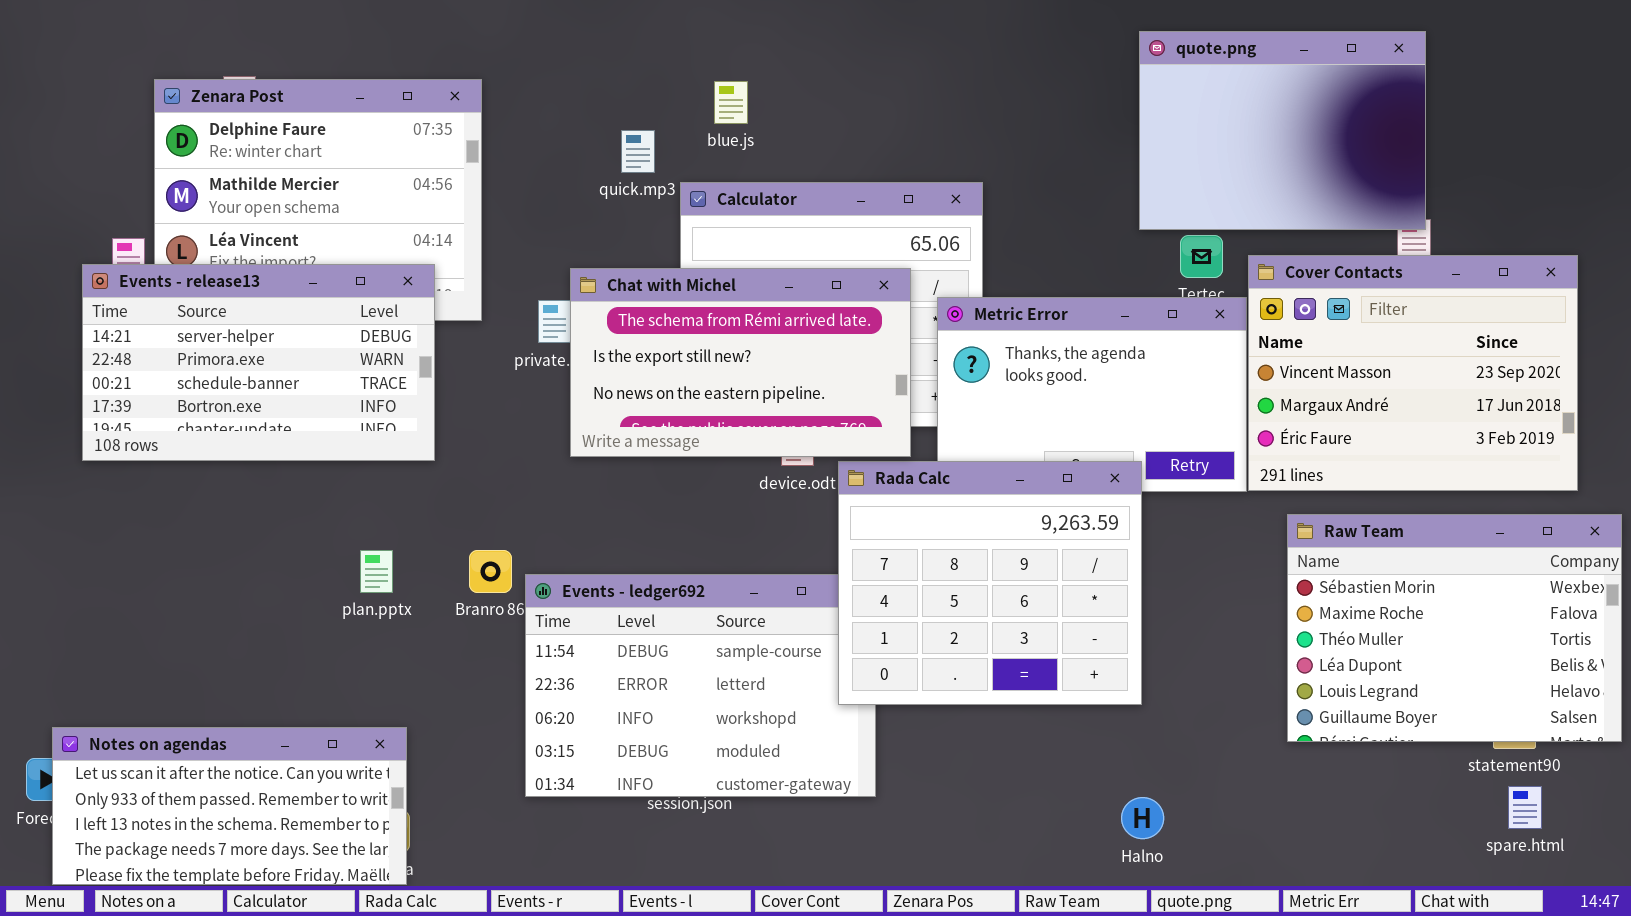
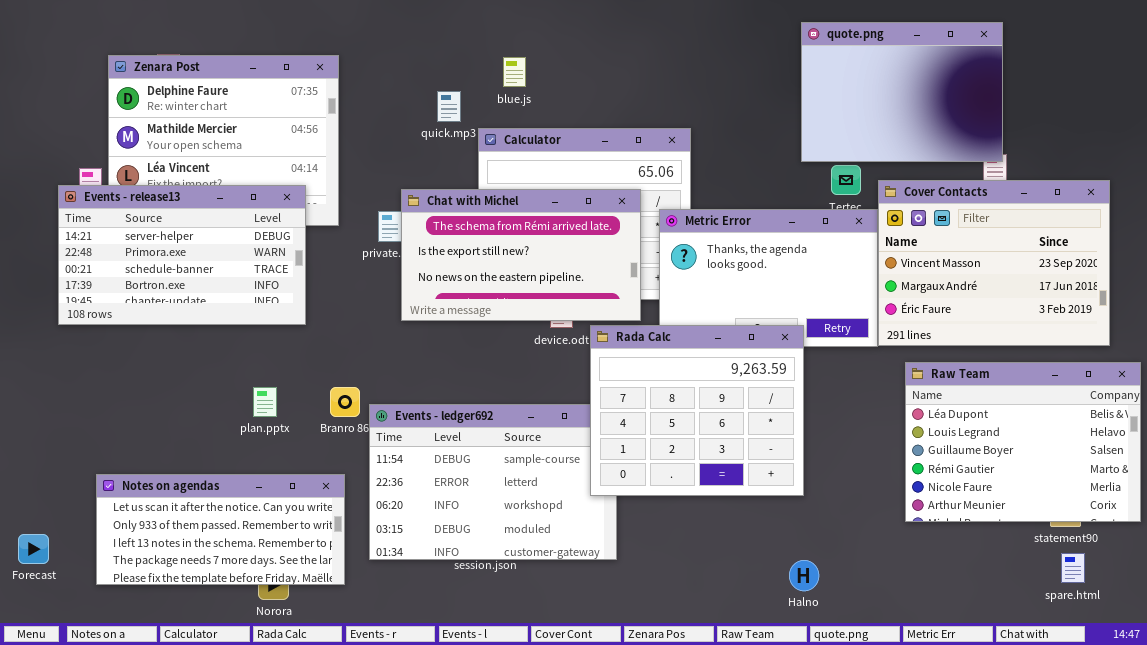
Raw Team: [1287,514,1622,742] -> [905,362,1141,522], scrolled down 3 rows
Notes on agendas: [52,727,407,885] -> [96,474,345,585], moved

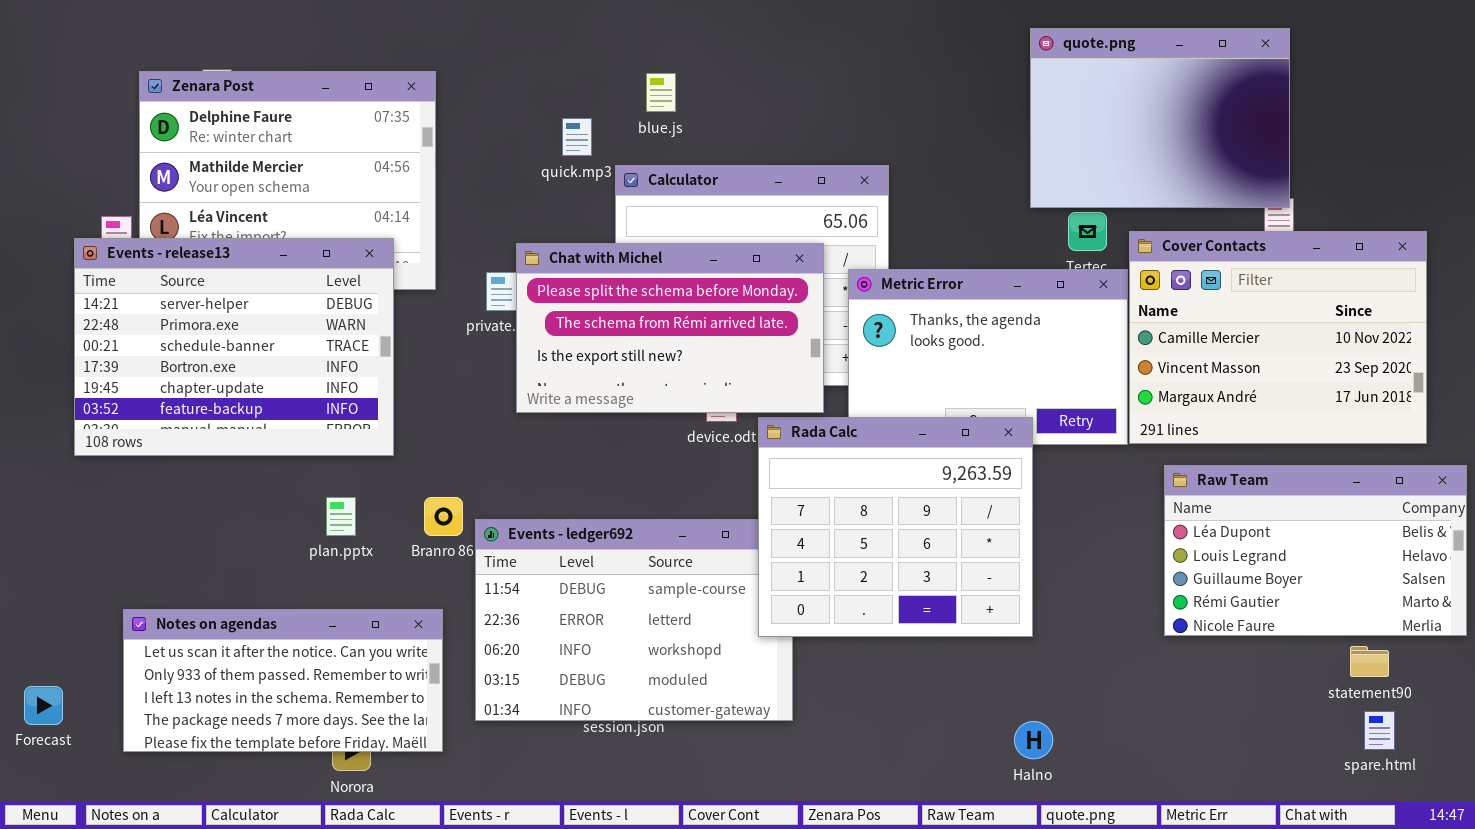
Cover Contacts: [878,180,1110,346] -> [1129,231,1427,444], scrolled up 1 row
Events - release13: [58,185,306,325] -> [74,238,394,456], resized
Chat with Michel: [401,189,641,321] -> [516,243,824,413], scrolled up 1 row
Raw Team: [905,362,1141,522] -> [1164,465,1467,636], resized

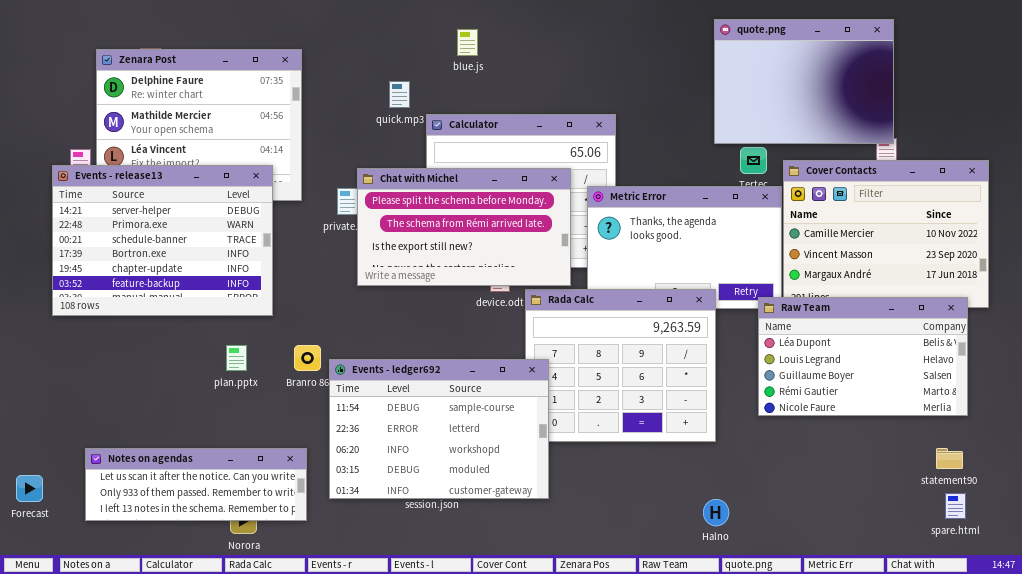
blue.js: [646,73,676,112] -> [457,29,478,56], moved
Raw Team: [1164,465,1467,636] -> [758,297,968,416], moved
Events - ledger692: [475,519,793,721] -> [329,359,549,499], raised
Notes on agendas: [123,609,443,752] -> [85,448,307,521], resized

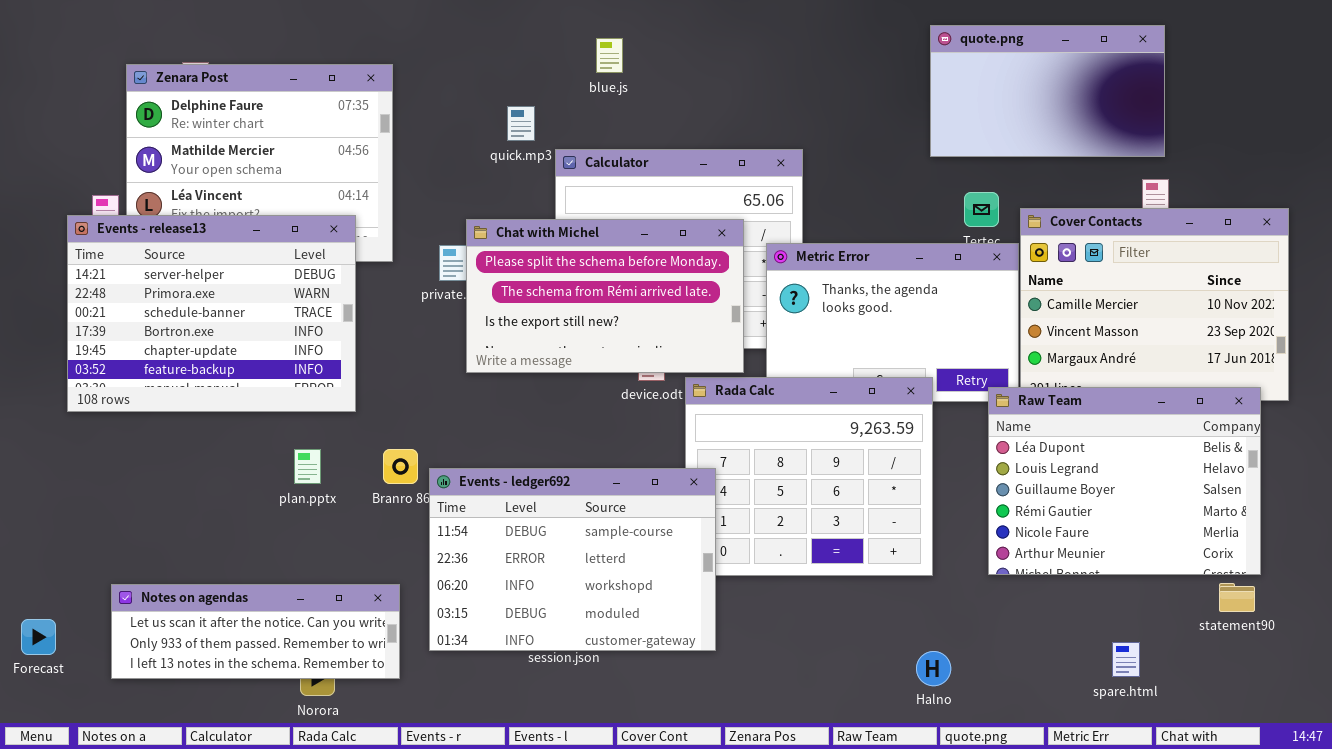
quote.png: [714,19,894,144] -> [930,25,1165,157], resized
Raw Team: [758,297,968,416] -> [988,387,1261,575], resized
spare.html: [945,493,966,519] -> [1112,642,1140,677], moved

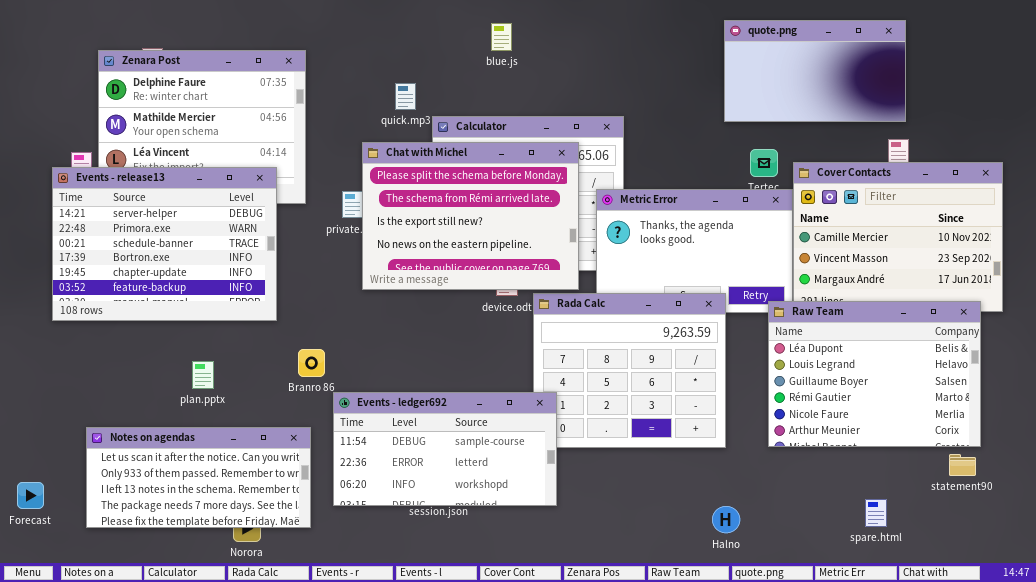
blue.js: [596,38,623,73] -> [491,23,512,51], moved
Chat with Michel: [466,219,744,373] -> [362,142,579,290], resized
plan.pptx: [294,449,321,484] -> [192,361,214,389], moved
Events - ledger692: [429,468,716,651] -> [333,392,557,506], resized
Notes on agendas: [111,584,400,679] -> [86,427,311,528], resized

